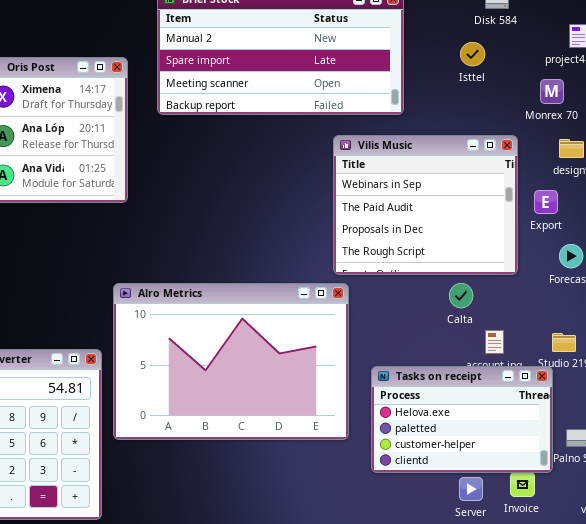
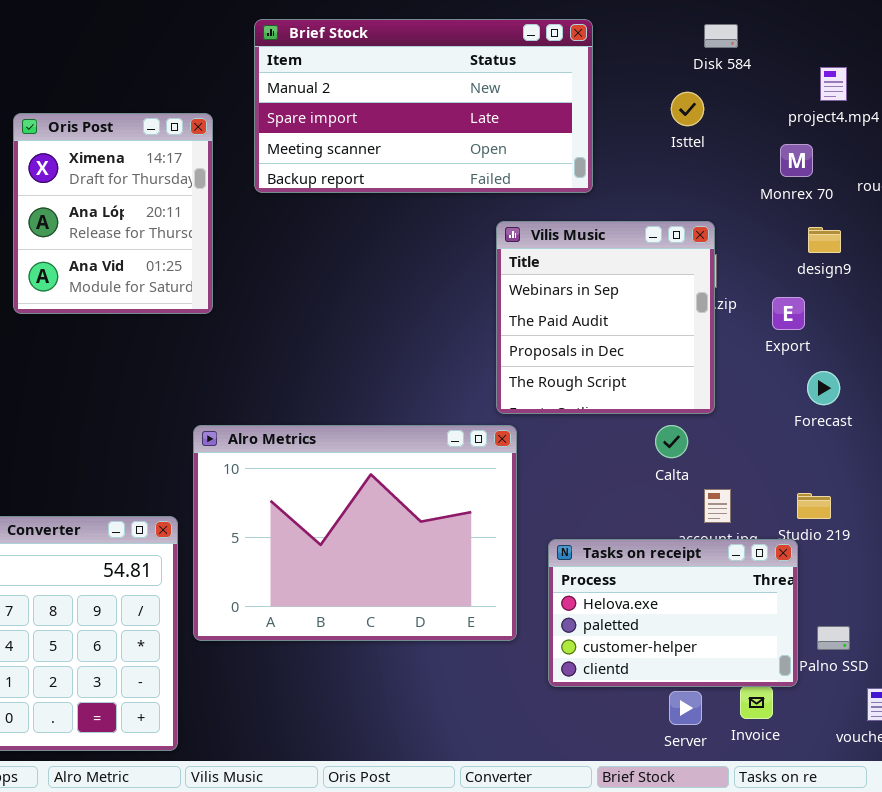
Vilis Music: [333,135,518,275] -> [496,221,715,414], resized

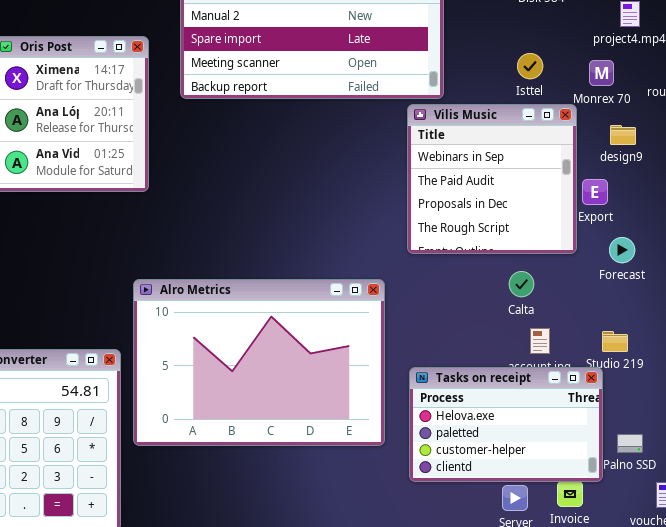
Isttel: [671,92,704,126] -> [517,53,543,79], moved
Vilis Music: [496,221,715,414] -> [407,104,577,254], moved
Calta: [655,425,688,458] -> [509,271,534,297], moved

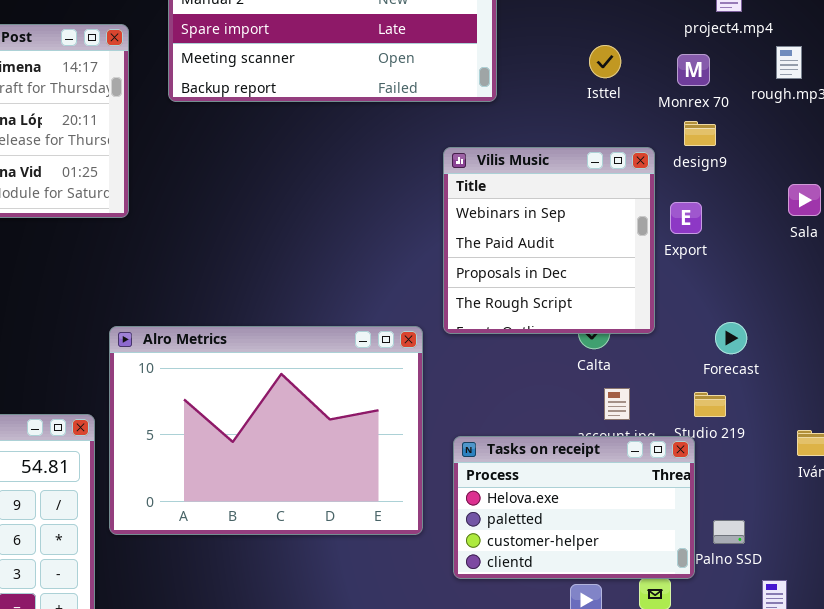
Vilis Music: [407,104,577,254] -> [443,147,655,334], moved
design9: [610,125,636,145] -> [684,121,716,146], moved
Forecast: [609,237,635,263] -> [715,322,747,354], moved

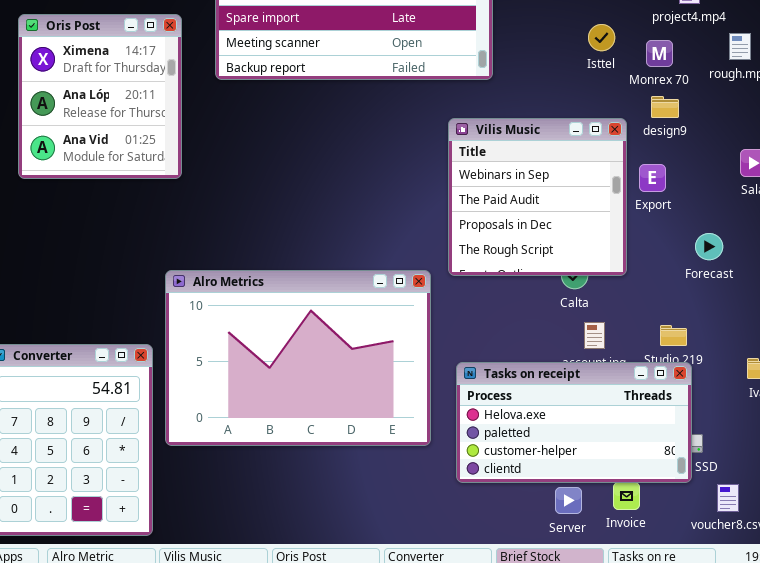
Isttel: [589,45,621,78] -> [588,24,615,51], moved
Forecast: [715,322,747,354] -> [695,233,723,260], moved
Tasks on receipt: [453,436,695,579] -> [456,362,692,483], resized

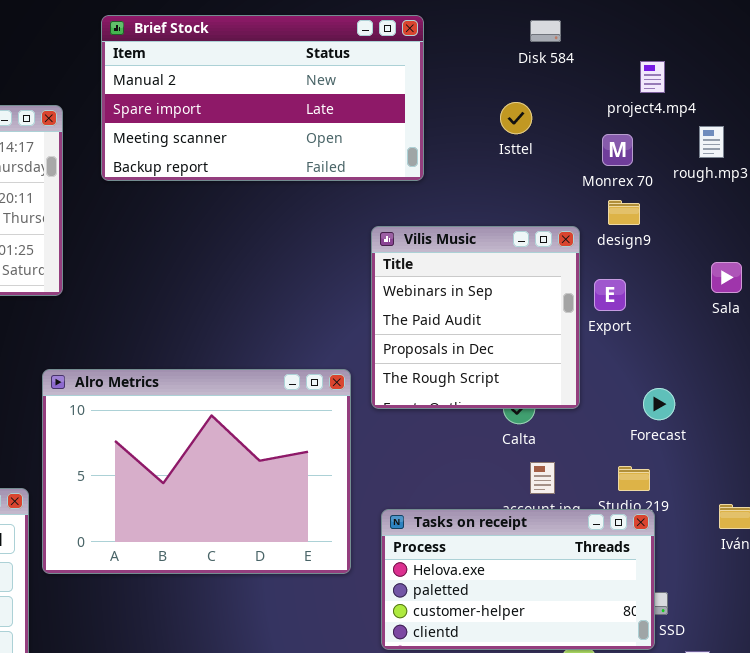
Isttel: [588,24,615,51] -> [500,102,532,134], moved
Forecast: [695,233,723,260] -> [643,388,675,420], moved
Alro Metrics: [165,270,431,446] -> [42,369,351,574], moved

